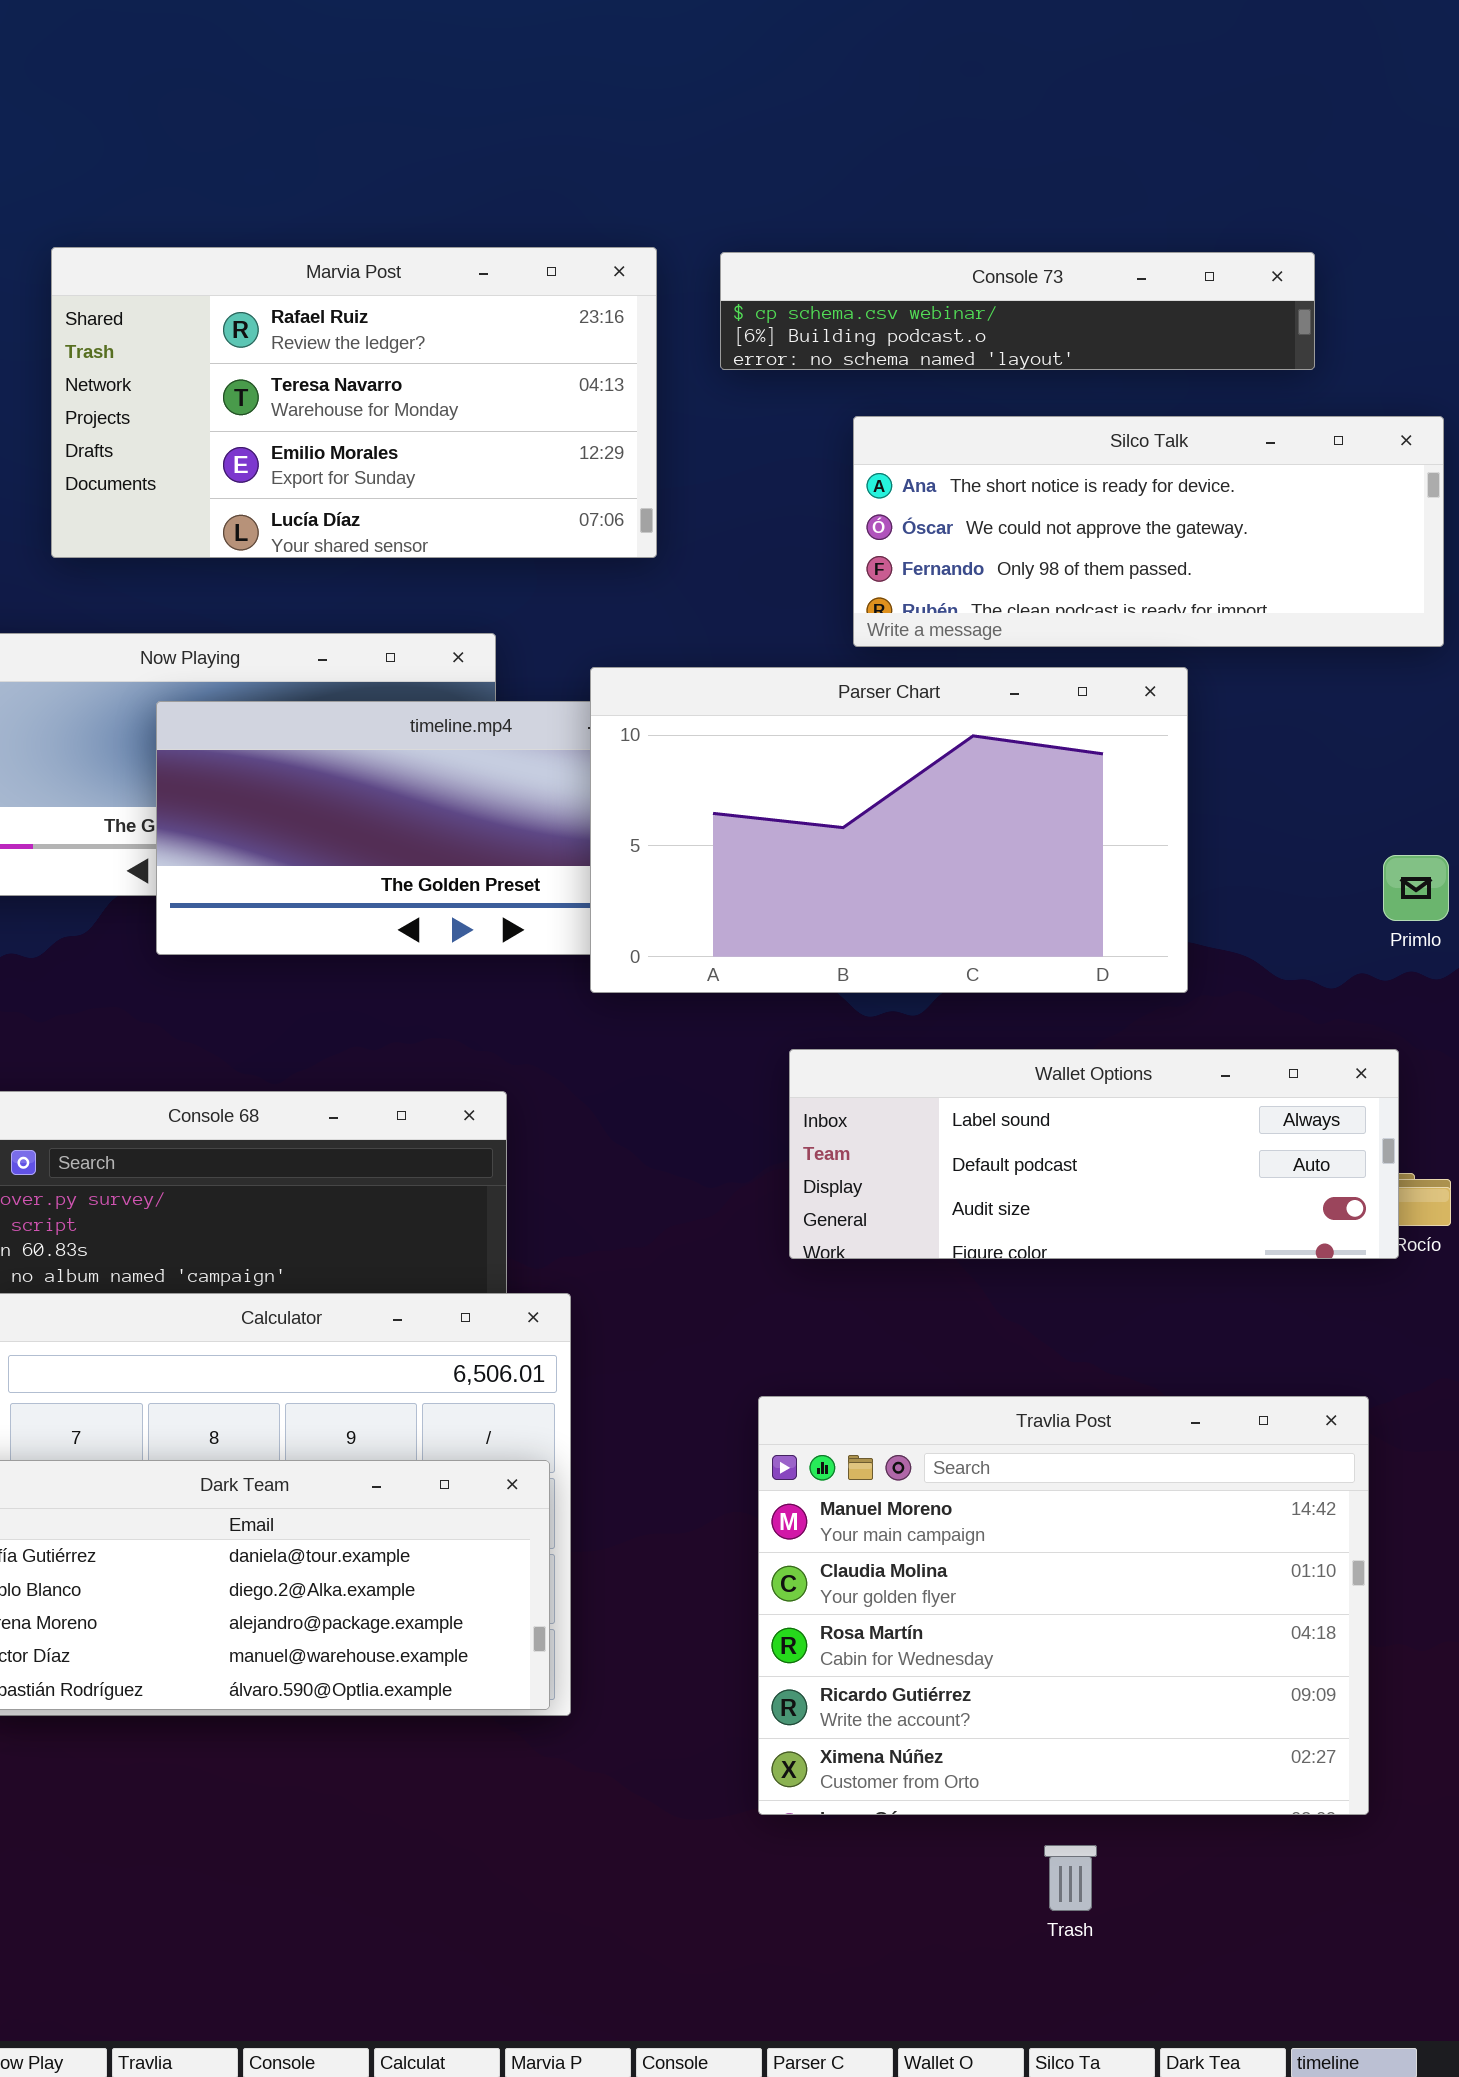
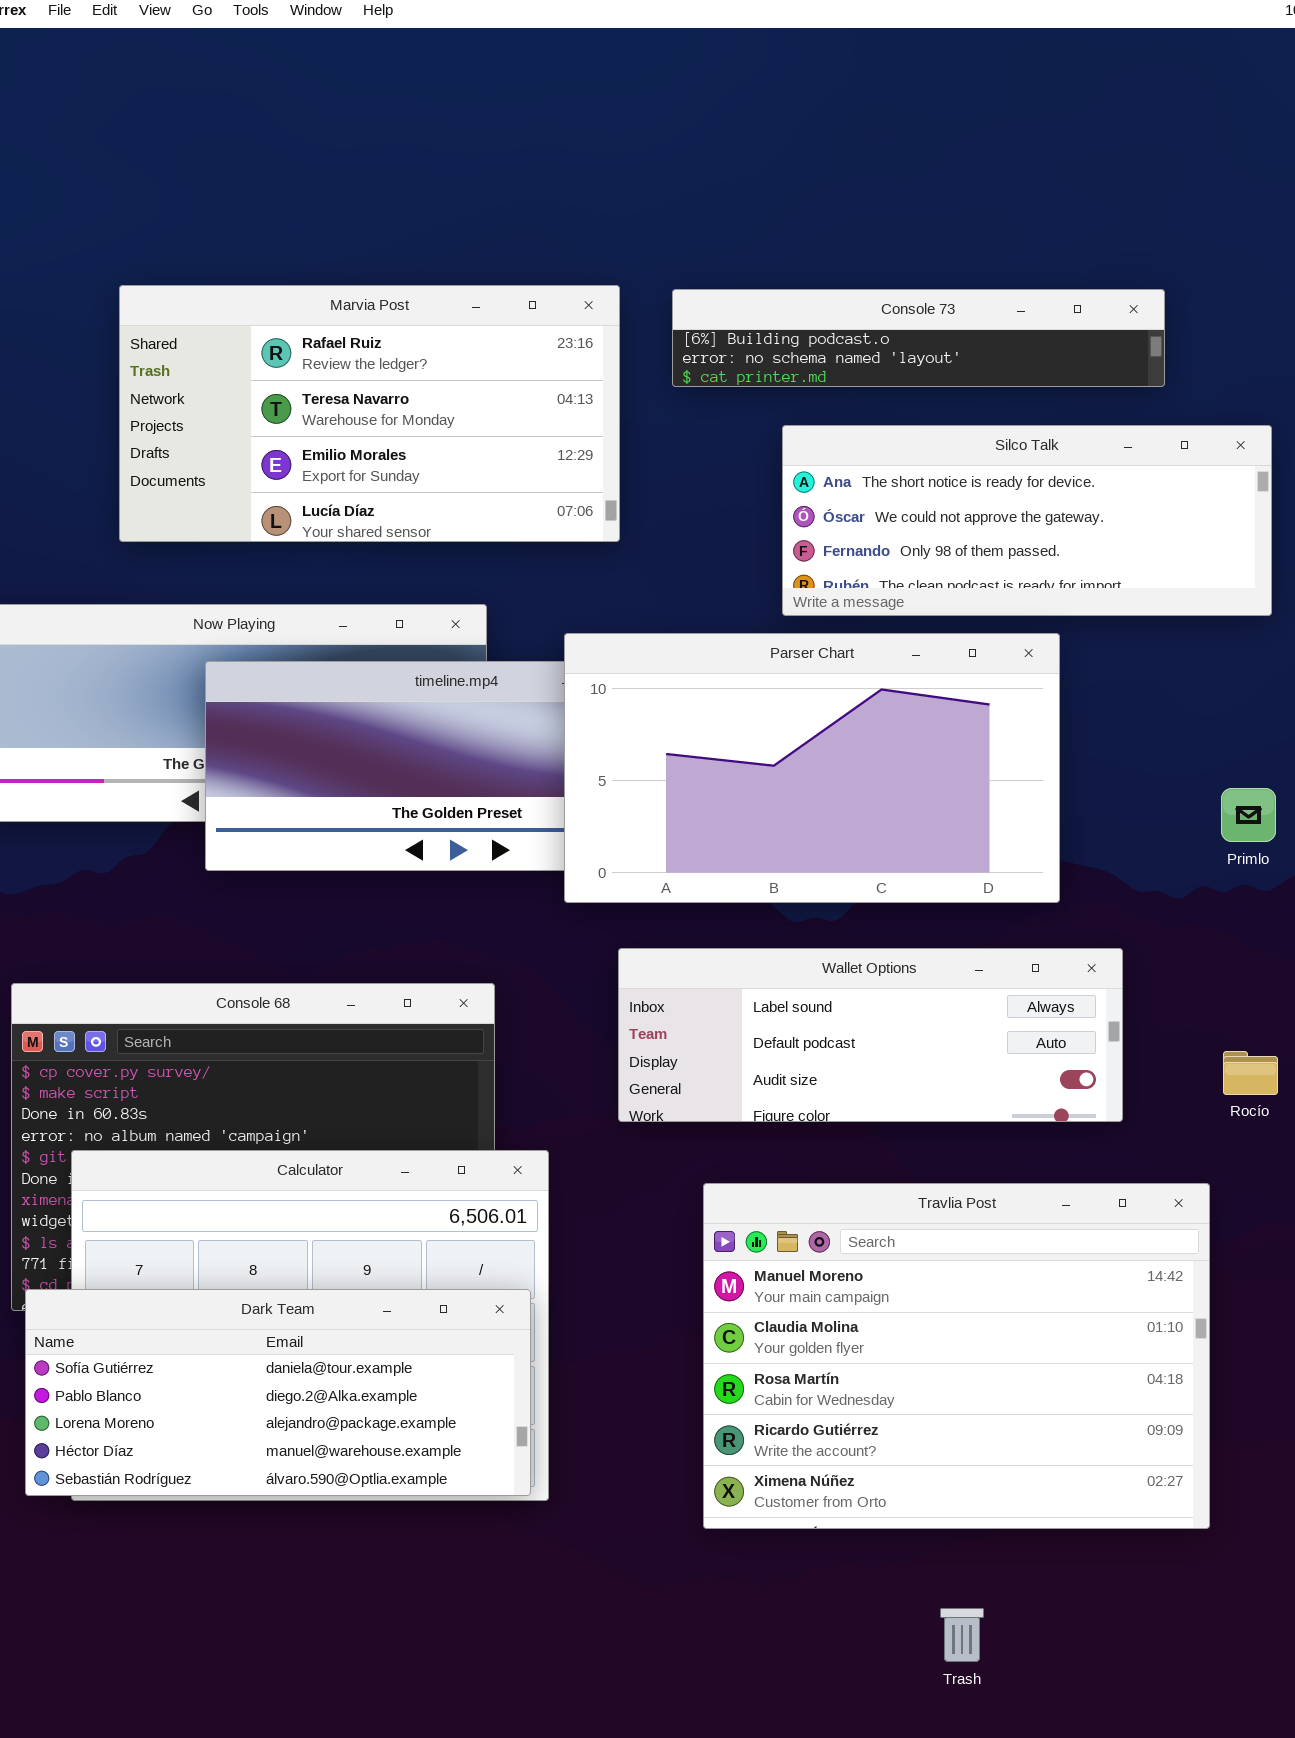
Console 73: [720,252,1315,370] -> [672,289,1165,387], scrolled down 1 row
Wallet Options: [789,1049,1399,1259] -> [618,948,1123,1122], moved
Travlia Post: [758,1396,1369,1815] -> [703,1183,1210,1529], moved

